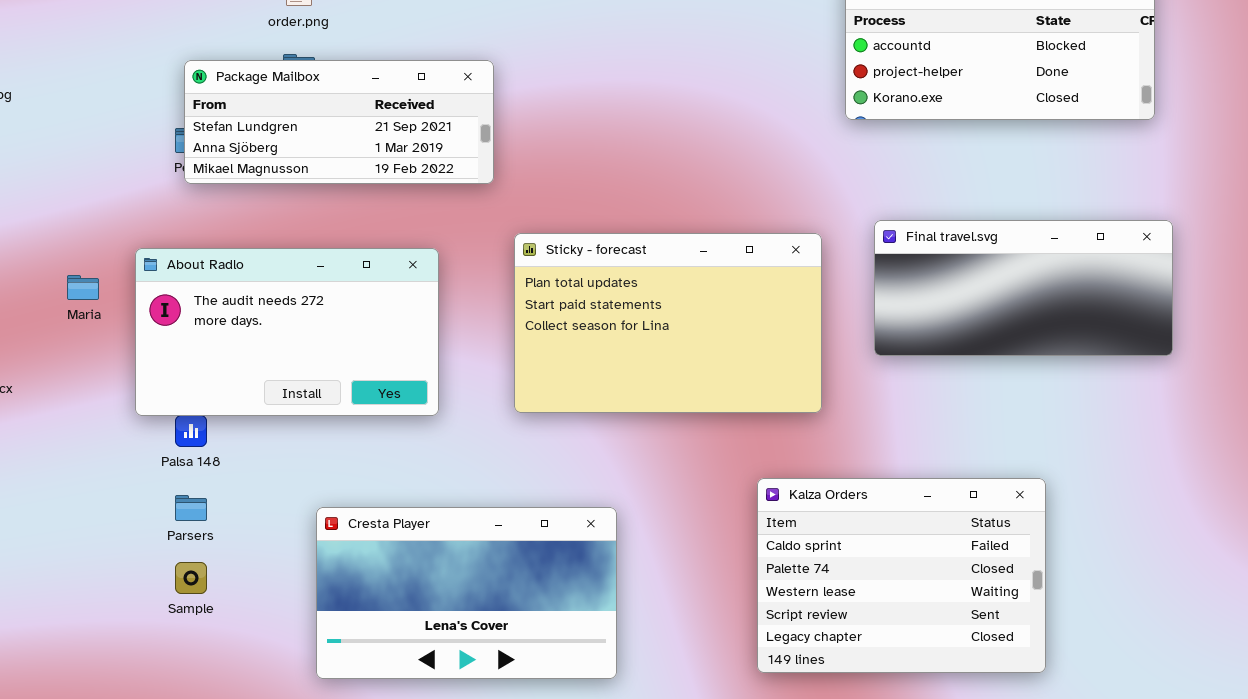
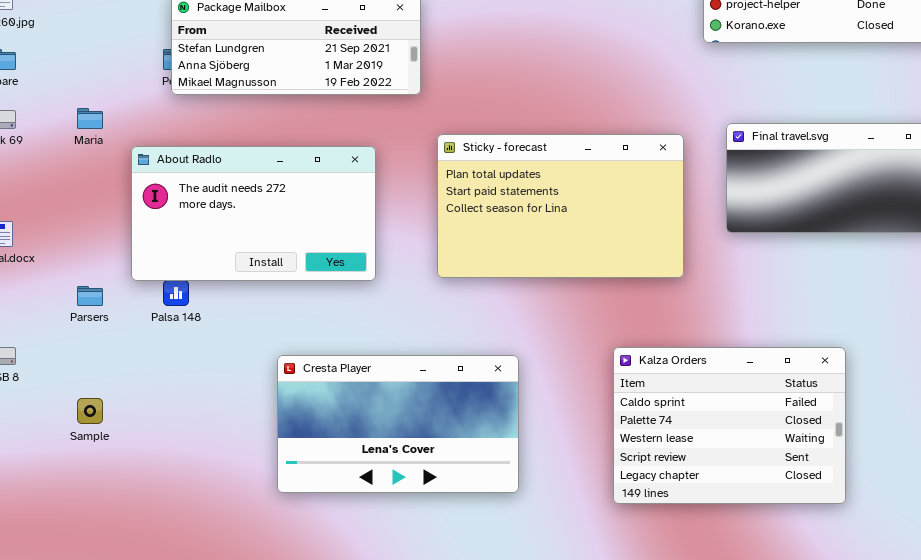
Maria: [67,275,99,300] -> [77,108,103,129], moved
Kalza Orders: [757,478,1046,673] -> [613,347,846,504], moved
Parsers: [175,495,207,521] -> [77,286,103,306], moved
Sample: [175,562,207,594] -> [77,398,103,424], moved

